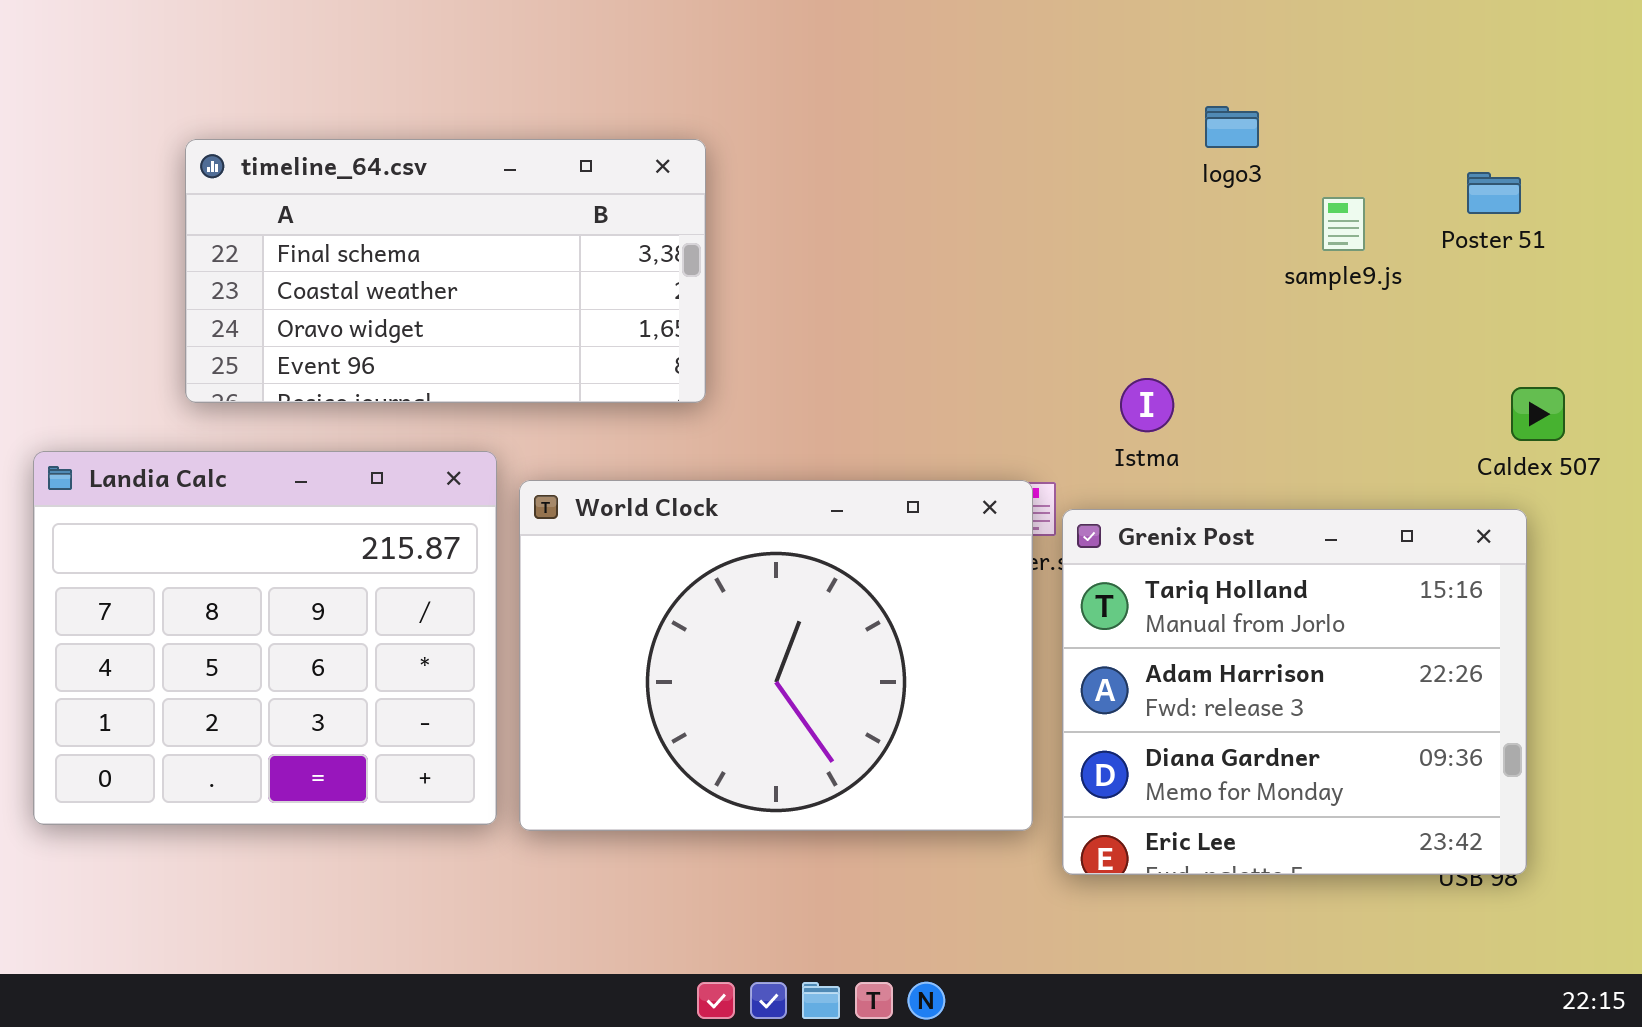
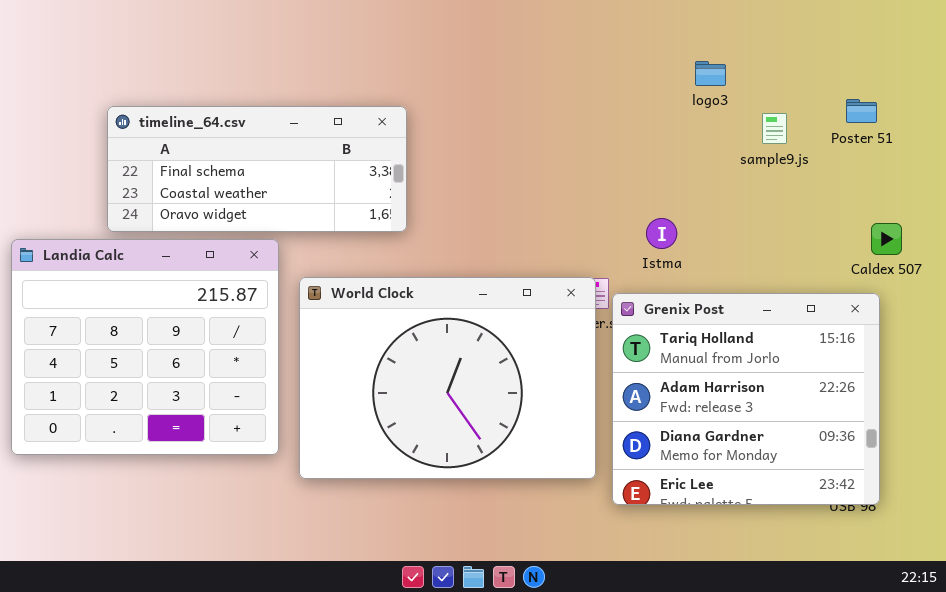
timeline_64.csv: [185,139,706,403] -> [107,106,407,232], resized
Landia Calc: [33,451,497,825] -> [11,239,279,455], moved

